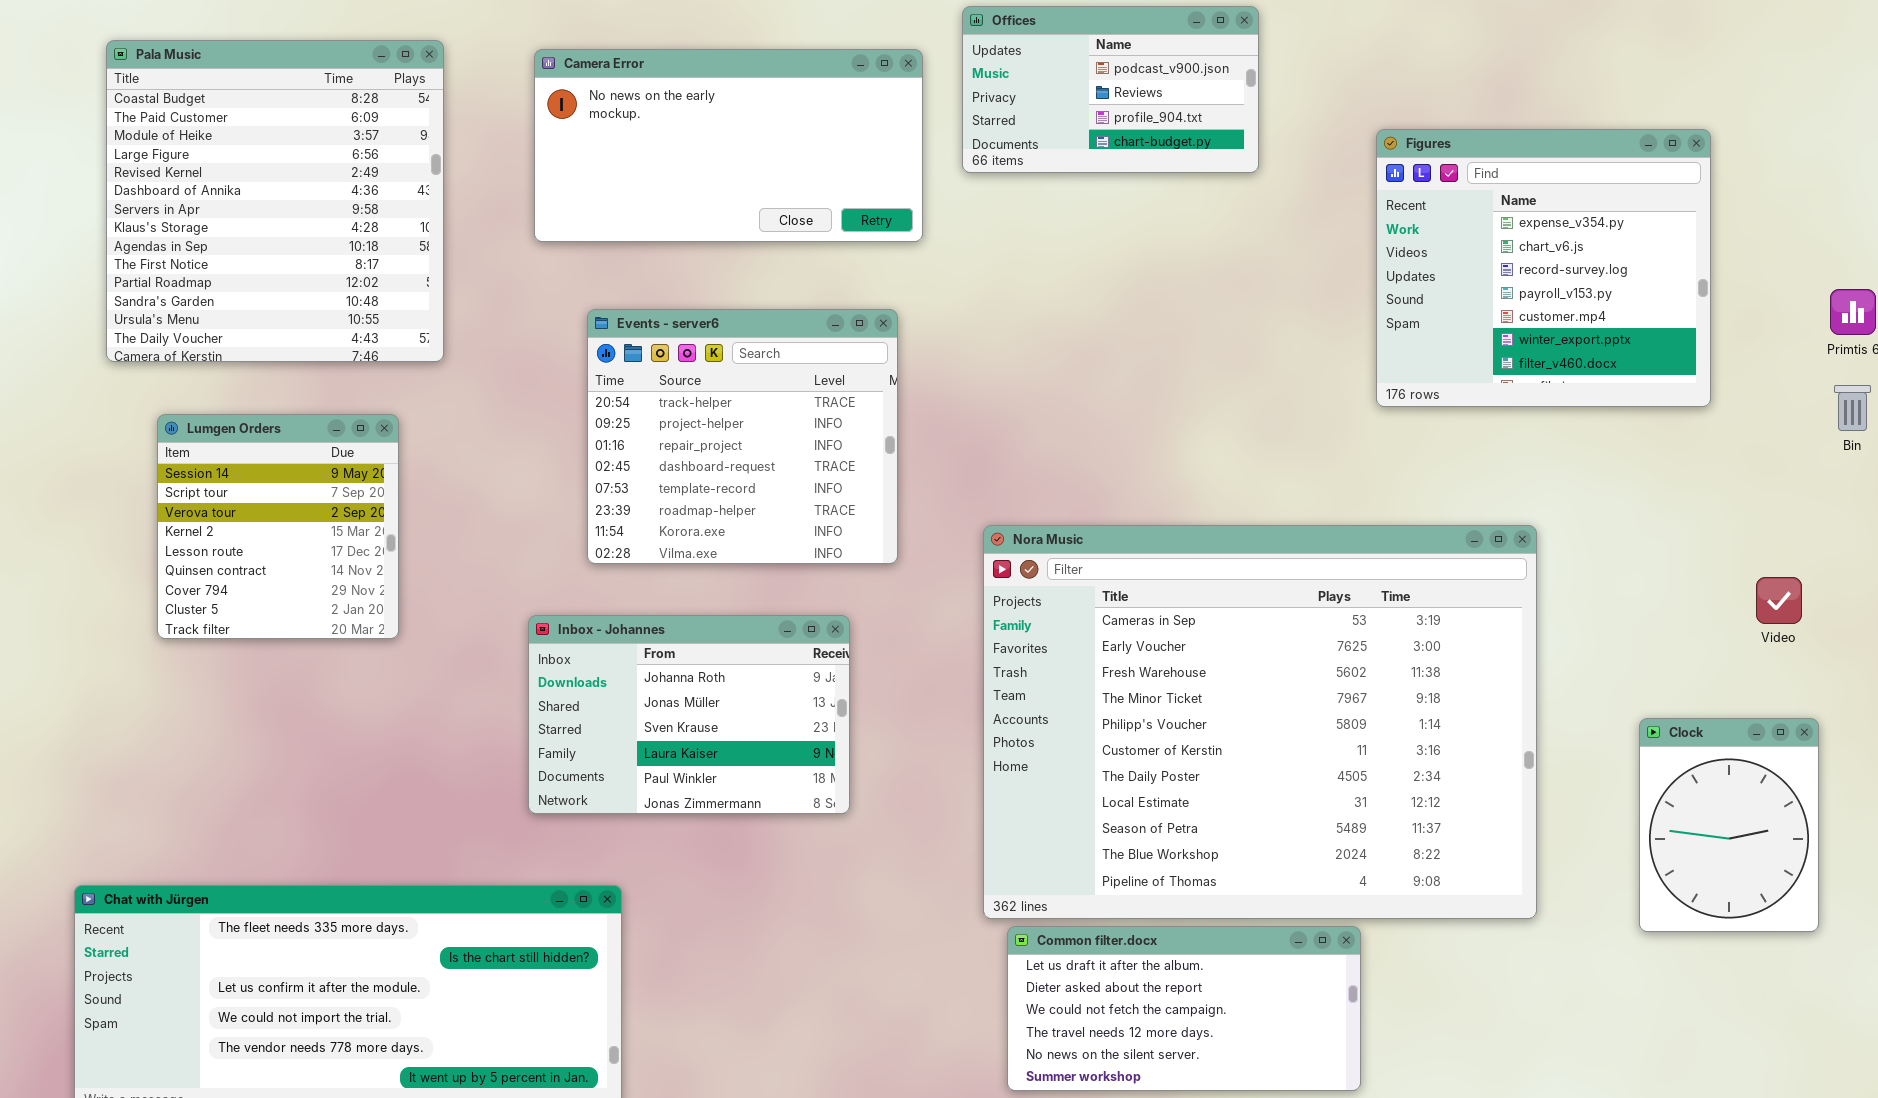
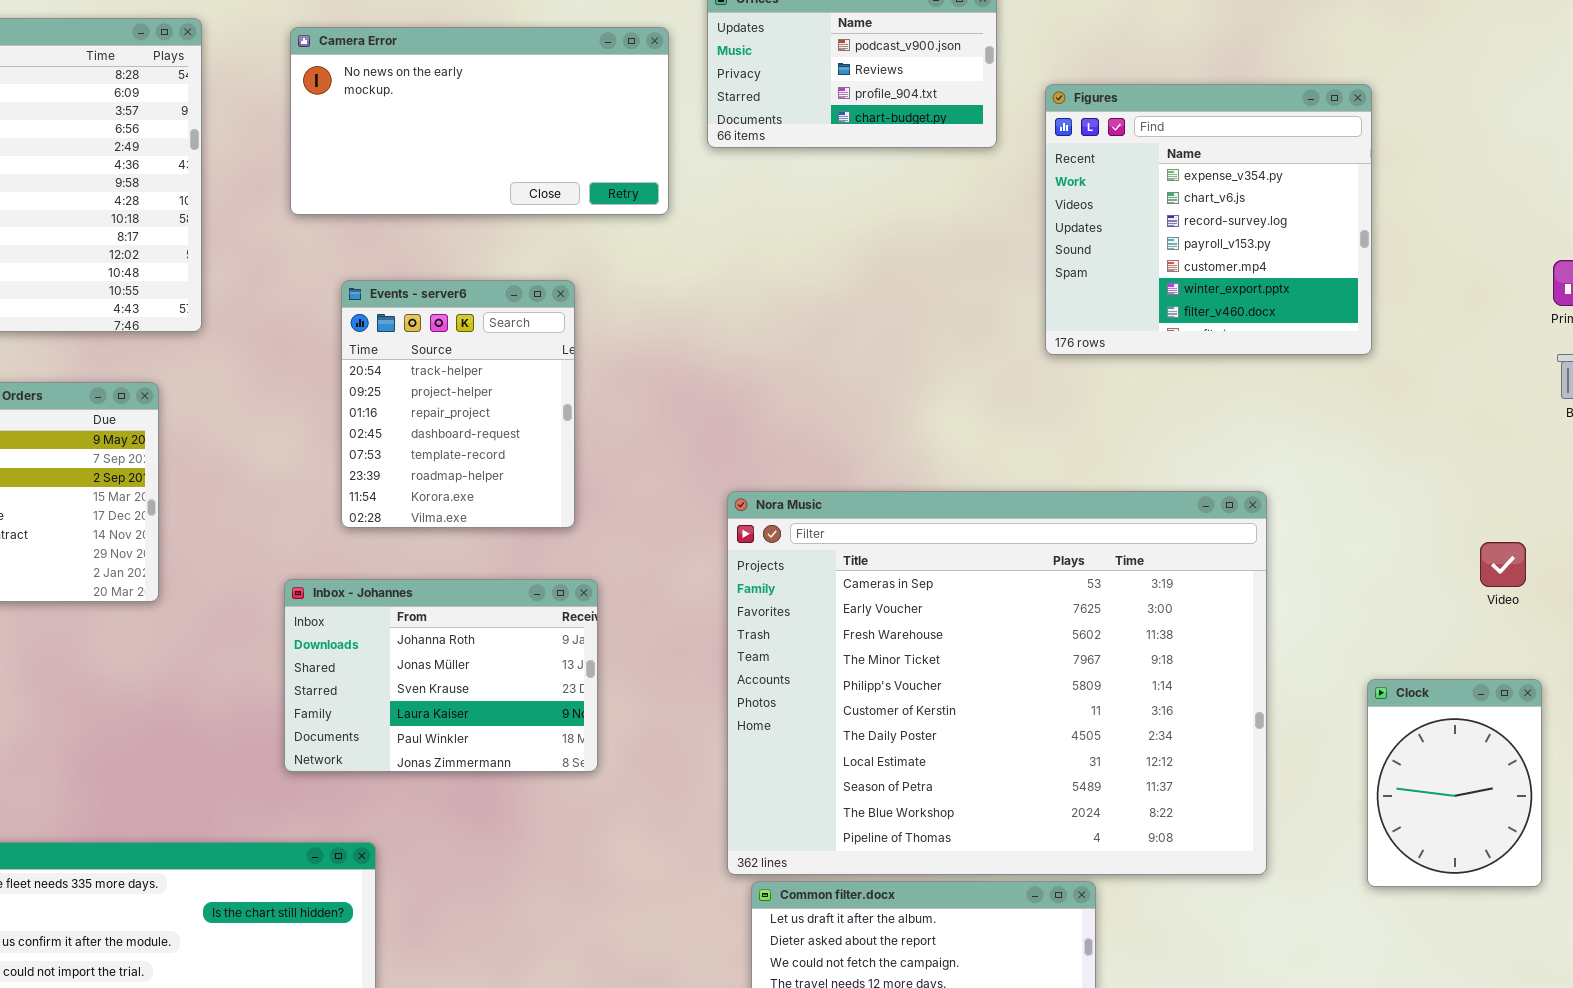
Figures: [1376,129,1711,407] -> [1045,84,1372,355], moved
Events - server6: [587,309,898,564] -> [341,280,575,528], resized

